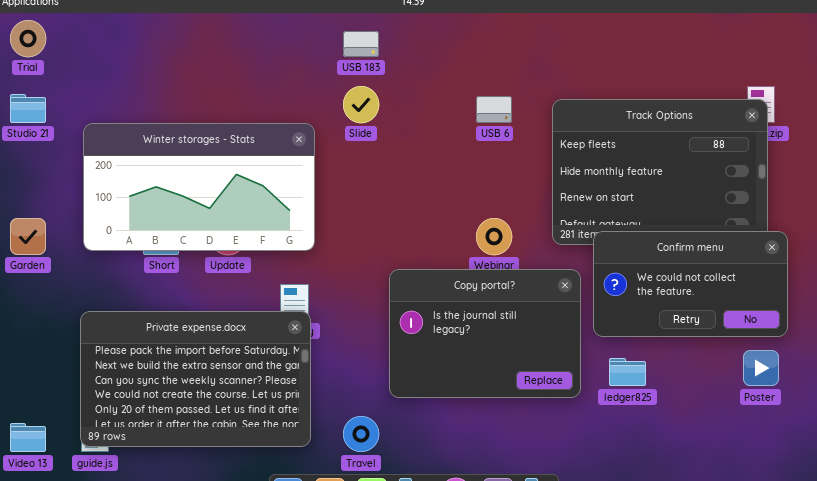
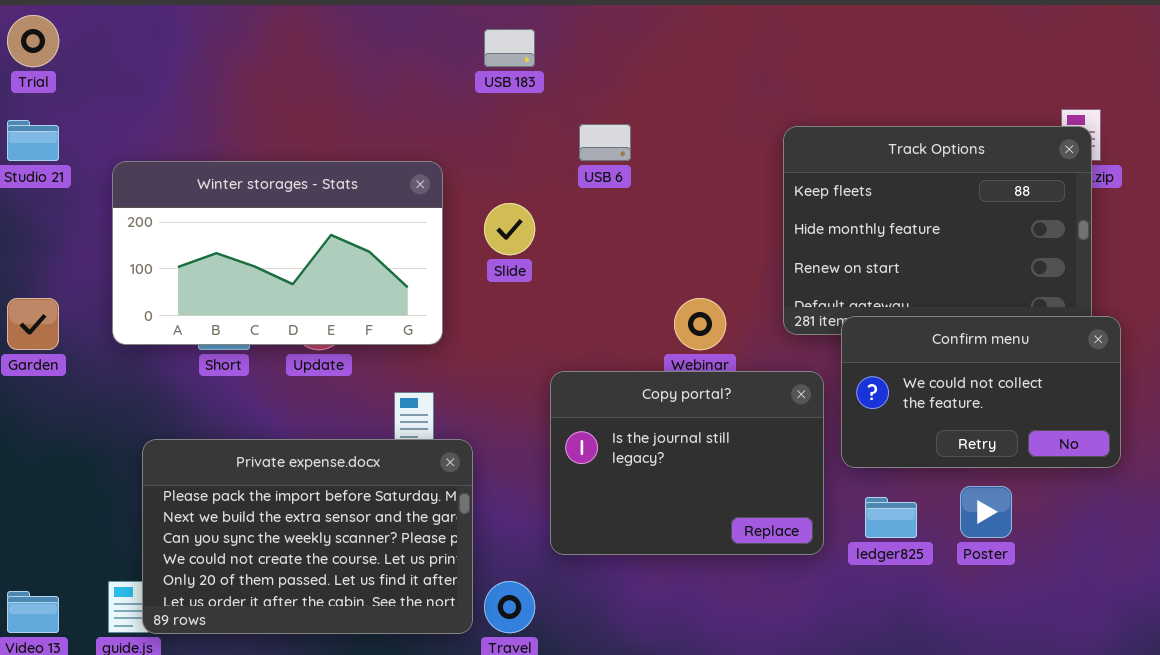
Slide: [343,86,379,123] -> [484,203,535,255], moved
USB 6: [476,96,512,123] -> [579,124,631,161], moved
Private expense.docx: [80,311,311,447] -> [142,439,473,634], moved
Poster: [743,350,779,386] -> [960,486,1012,538], moved

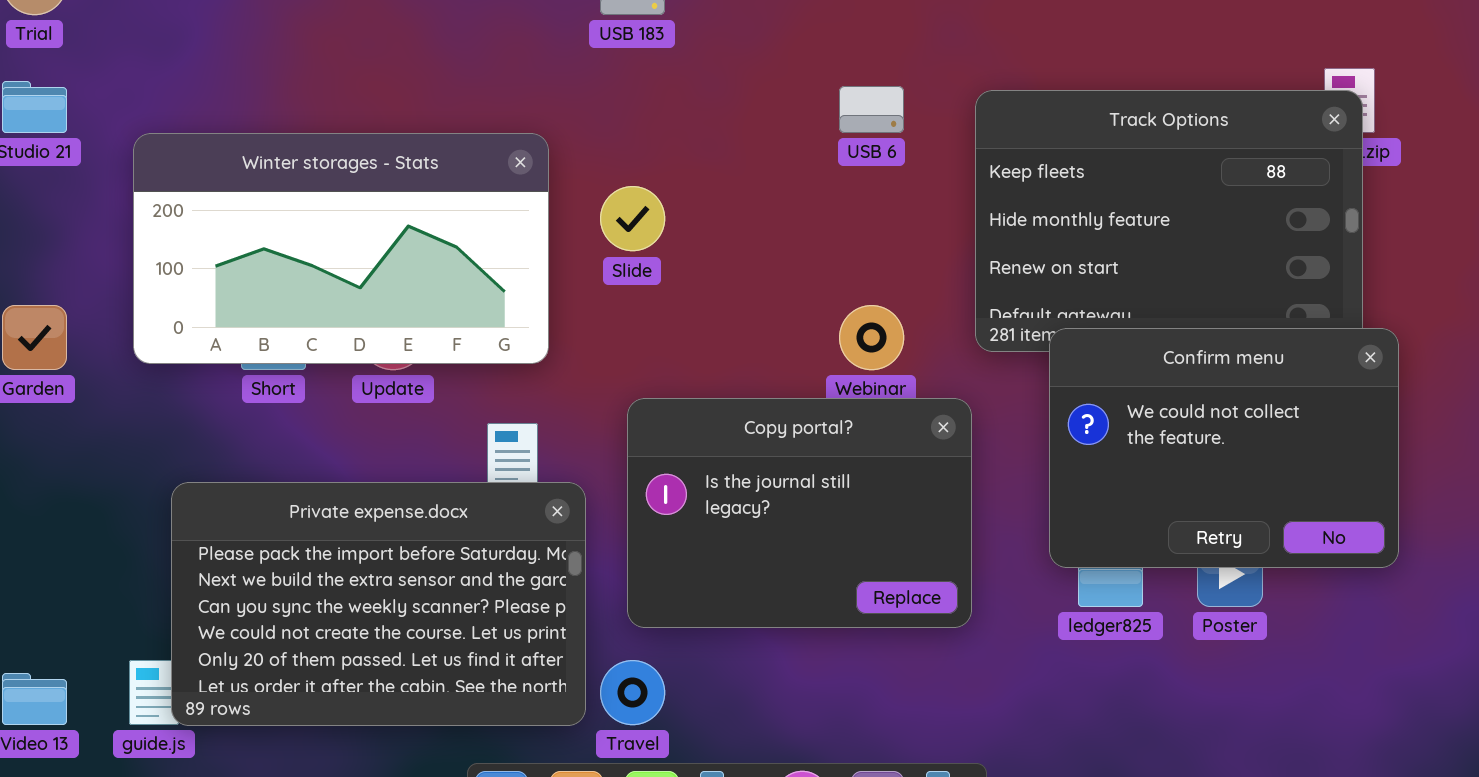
USB 6: [579,124,631,161] -> [839,86,904,133], moved
Confirm menu: [841,316,1121,468] -> [1049,328,1399,568], resized
Copy portal?: [550,371,824,555] -> [627,398,972,628], moved

